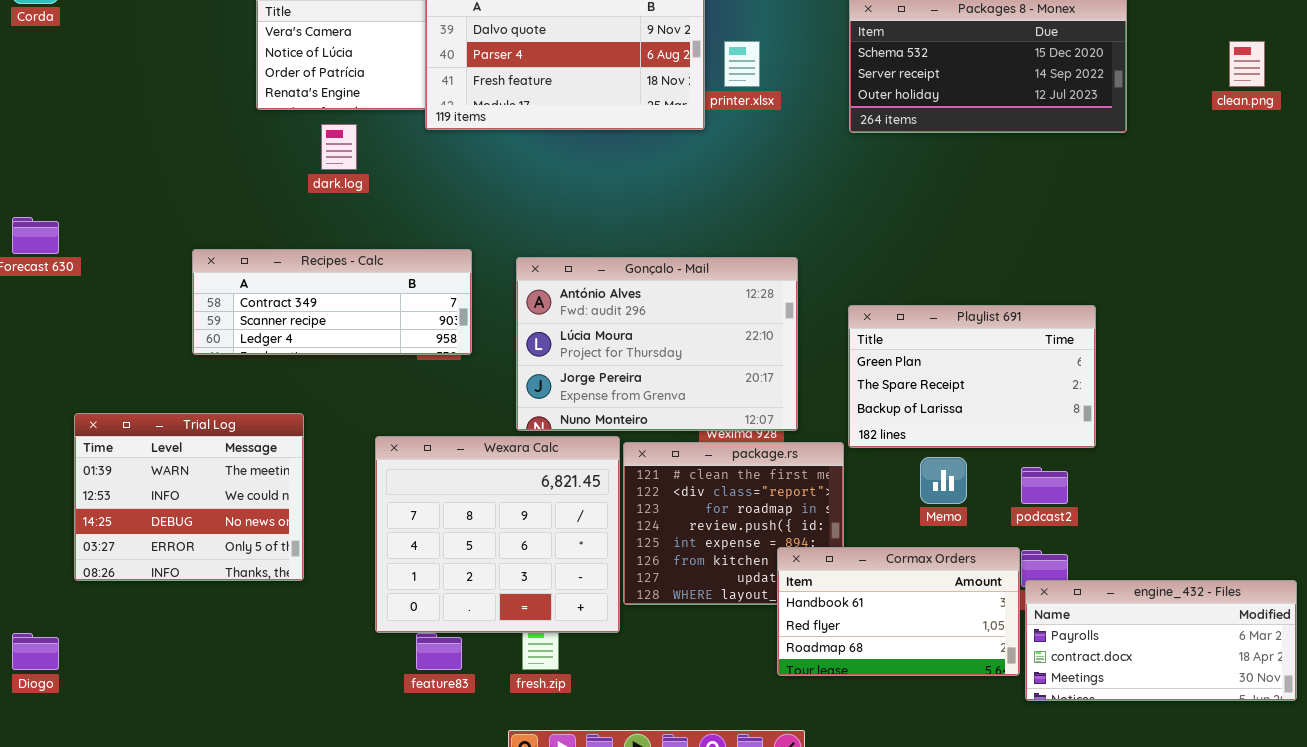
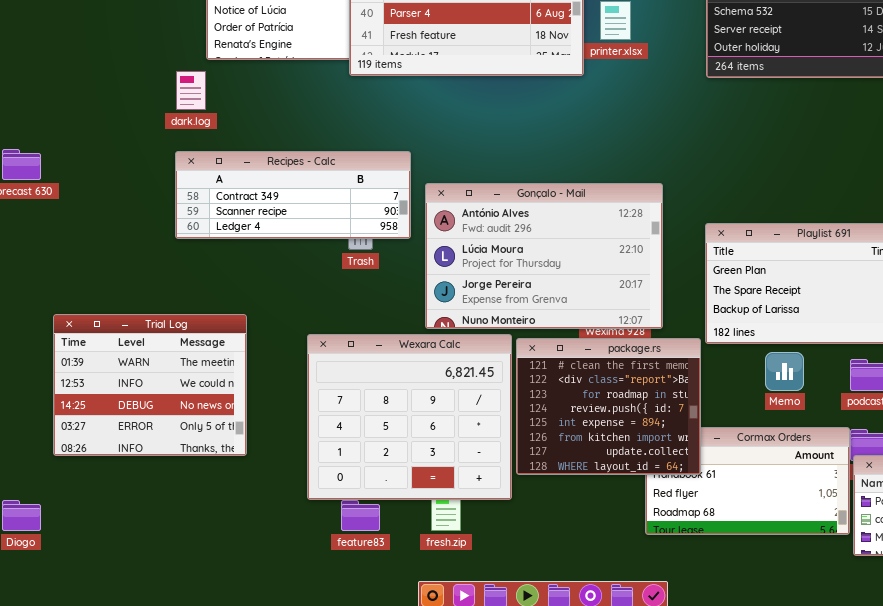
dark.log: [321,124,357,170] -> [176,71,206,110], moved
Recipes - Calc: [192,249,472,355] -> [175,151,411,239], moved
package.rs: [623,442,844,605] -> [516,338,701,475], raised

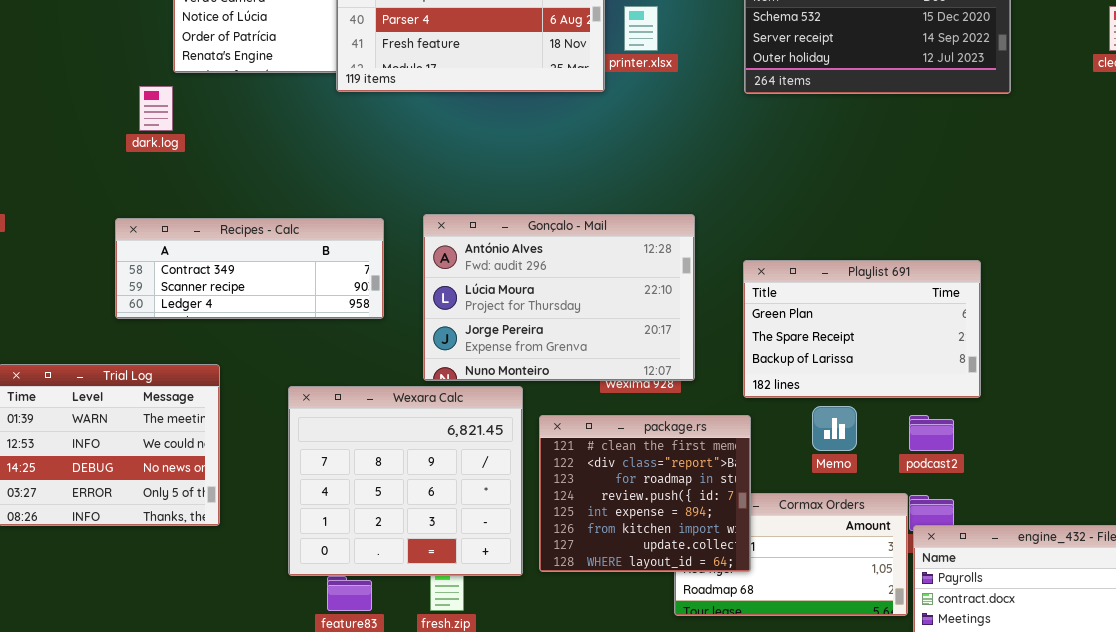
Recipes - Calc: [175,151,411,239] -> [115,218,384,319], moved
package.rs: [516,338,701,475] -> [539,415,751,572], moved

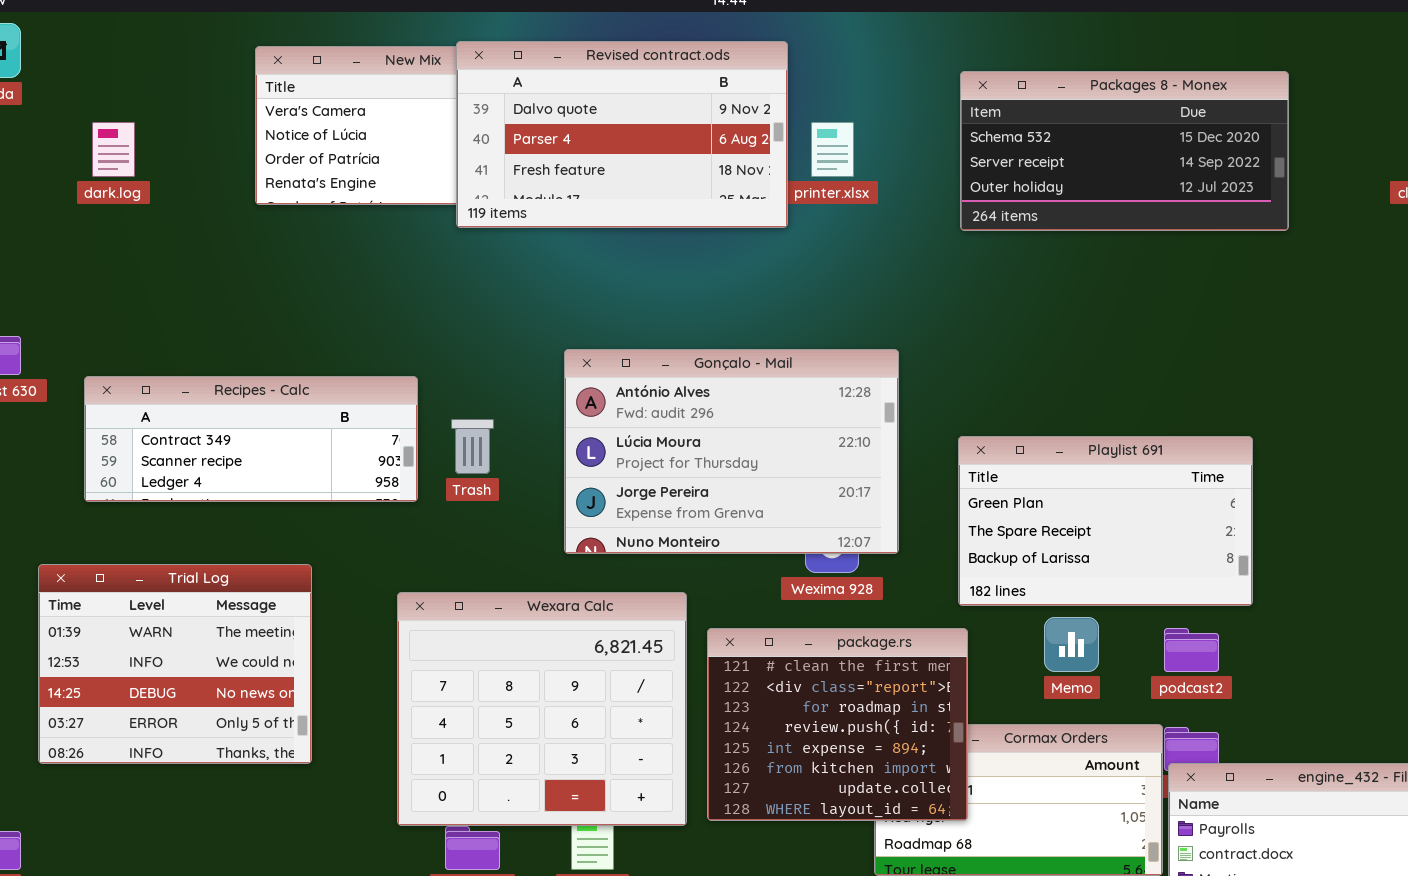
dark.log: [139,86,173,131] -> [92,122,135,177], moved
Gonçalo - Mail: [423,214,695,381] -> [564,349,899,554], moved
Recipes - Calc: [115,218,384,319] -> [84,376,418,502], moved

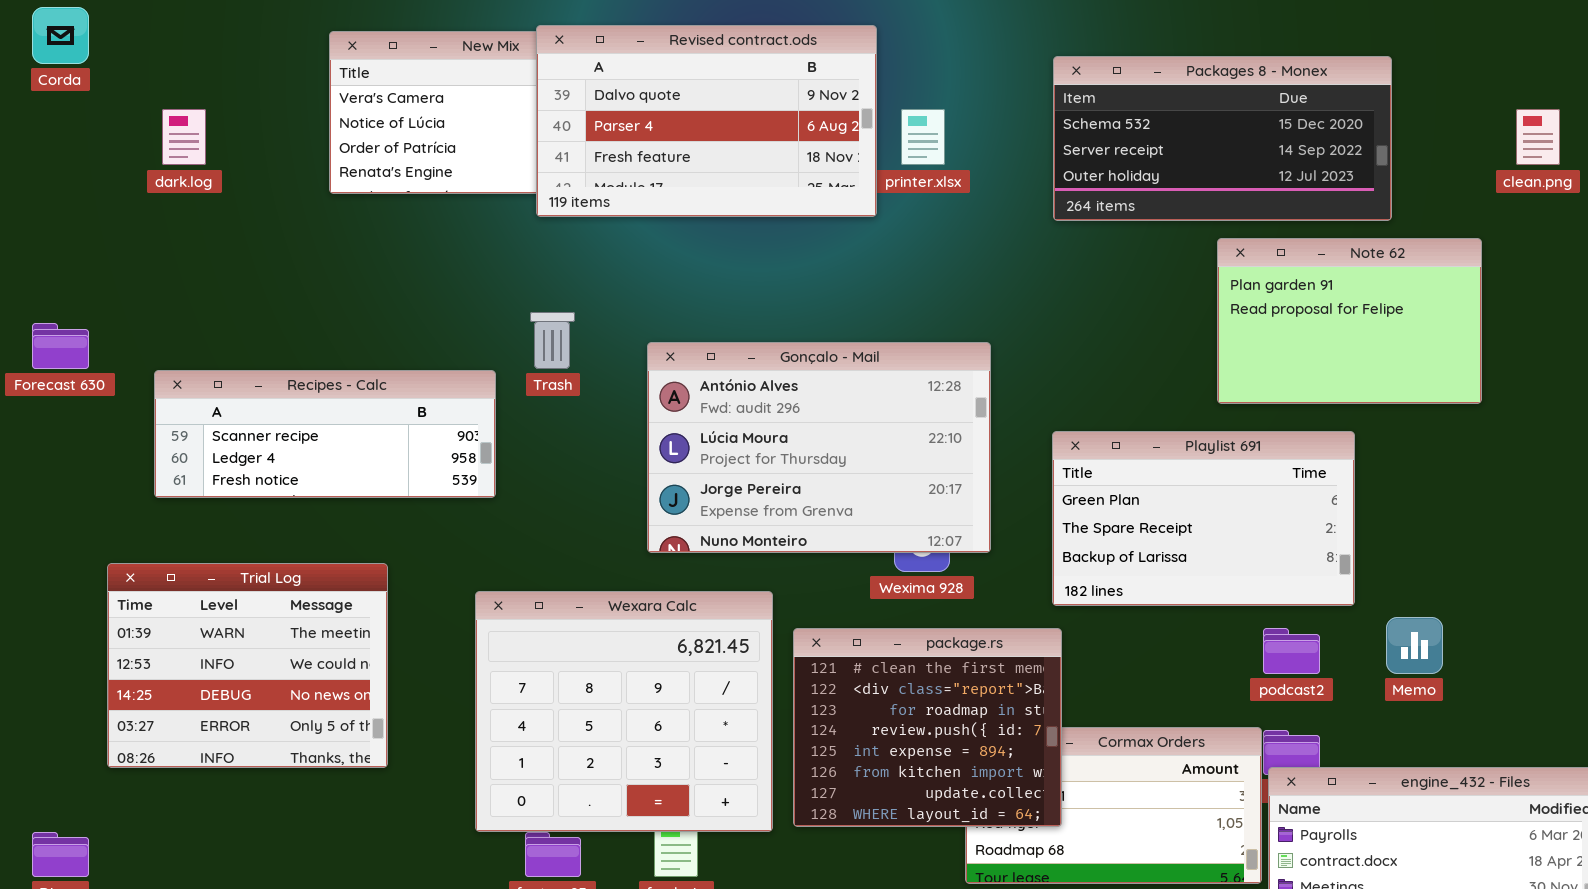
Note 62: none -> [1217,238,1482,404], opened
Recipes - Calc: [84,376,418,502] -> [154,370,496,498], scrolled down 1 row
Trash: [451,419,494,474] -> [530,312,575,369], moved
Memo: [1044,617,1099,672] -> [1386,617,1443,674], moved

